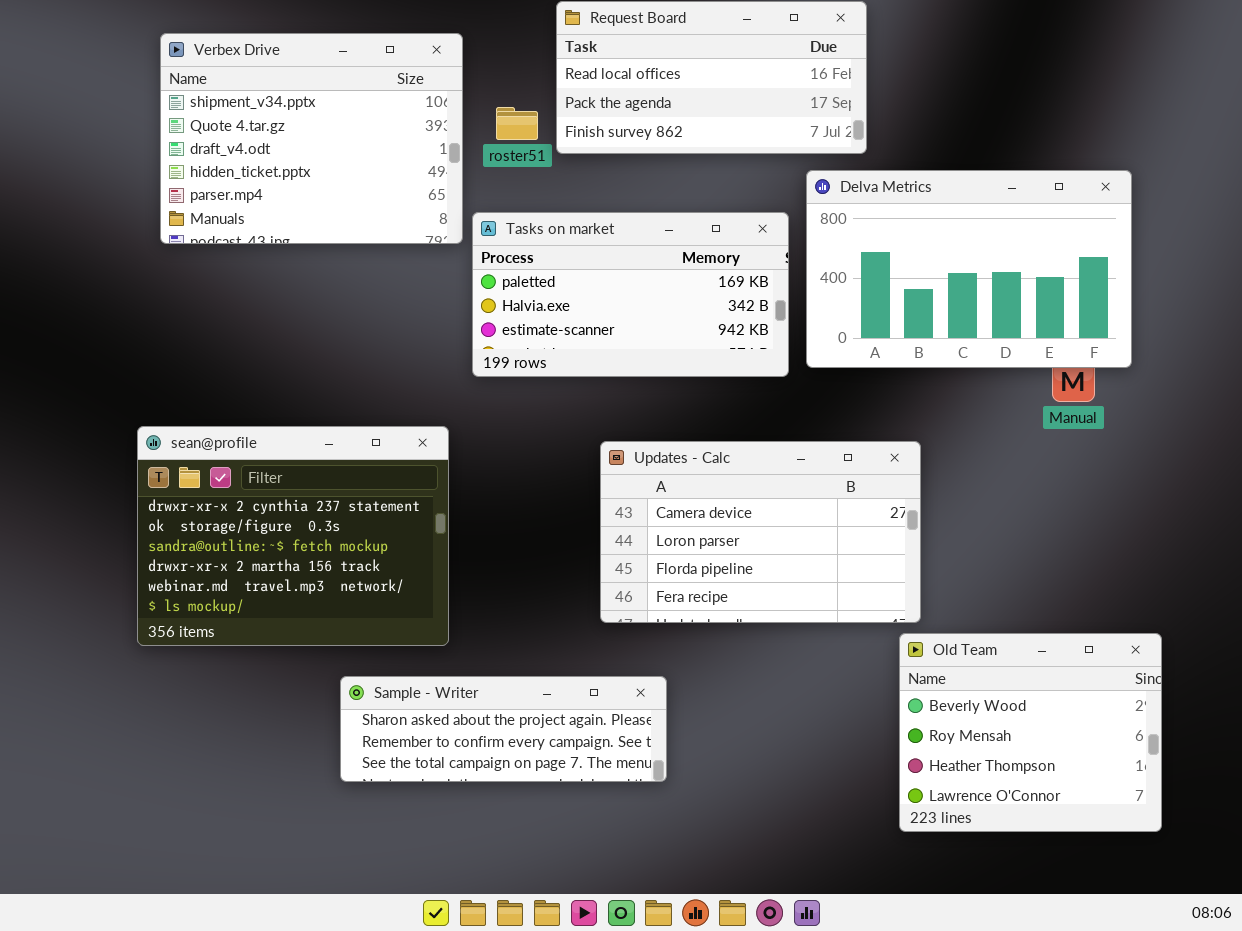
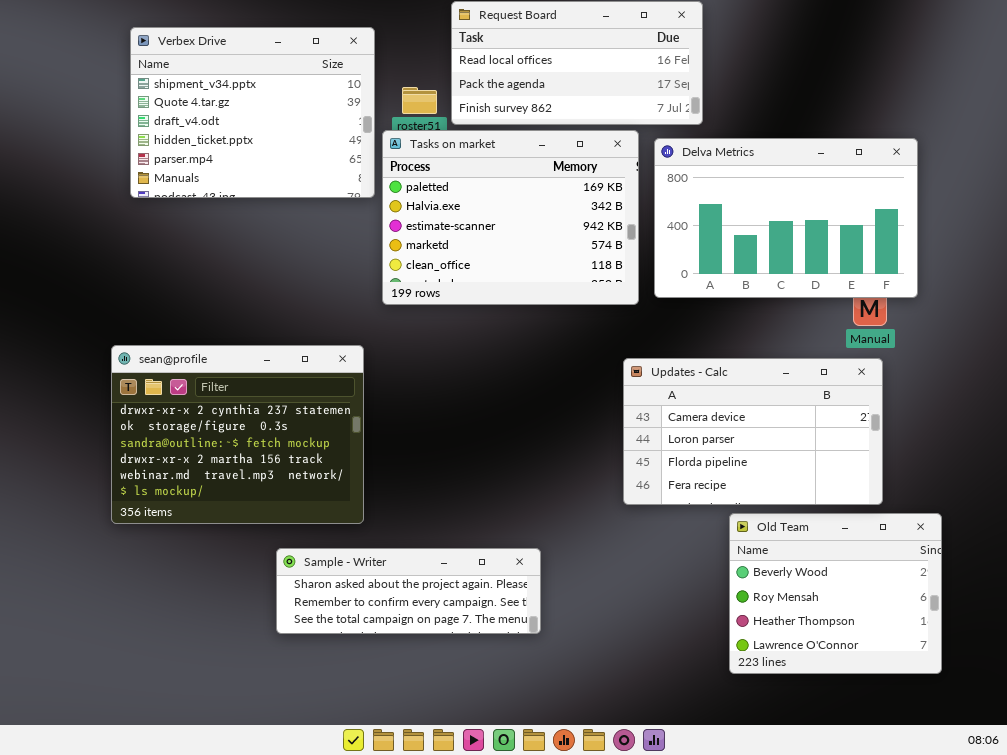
Tasks on market: [472,212,789,377] -> [382,130,639,305], resized
Updates - Calc: [600,441,921,623] -> [623,358,883,505], moved

